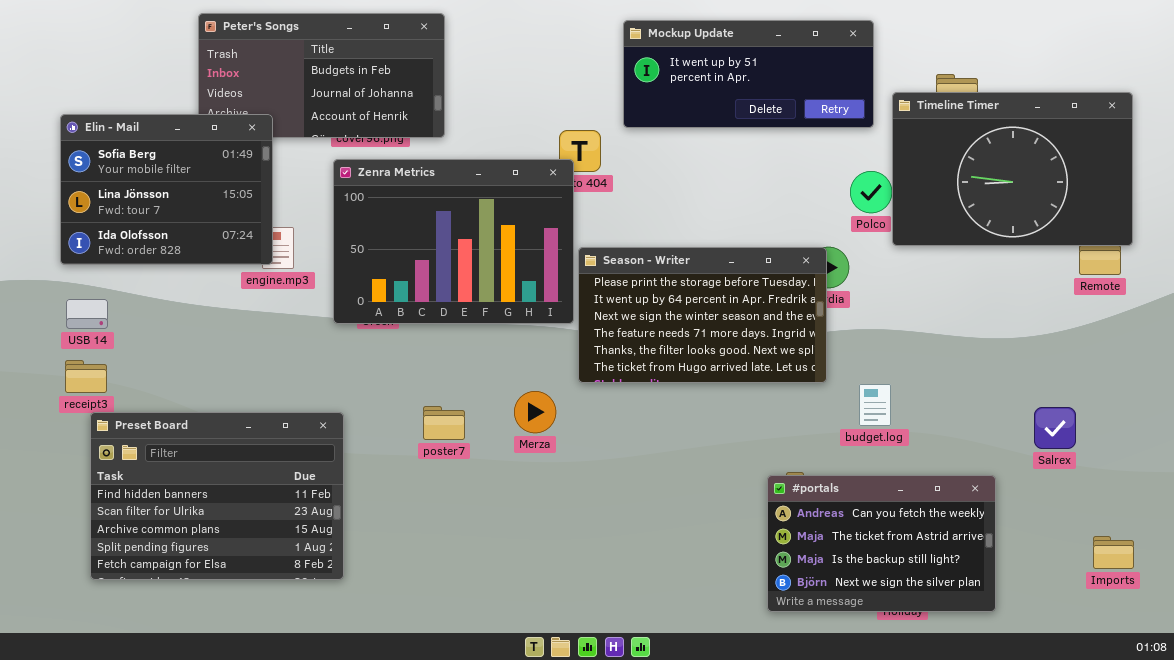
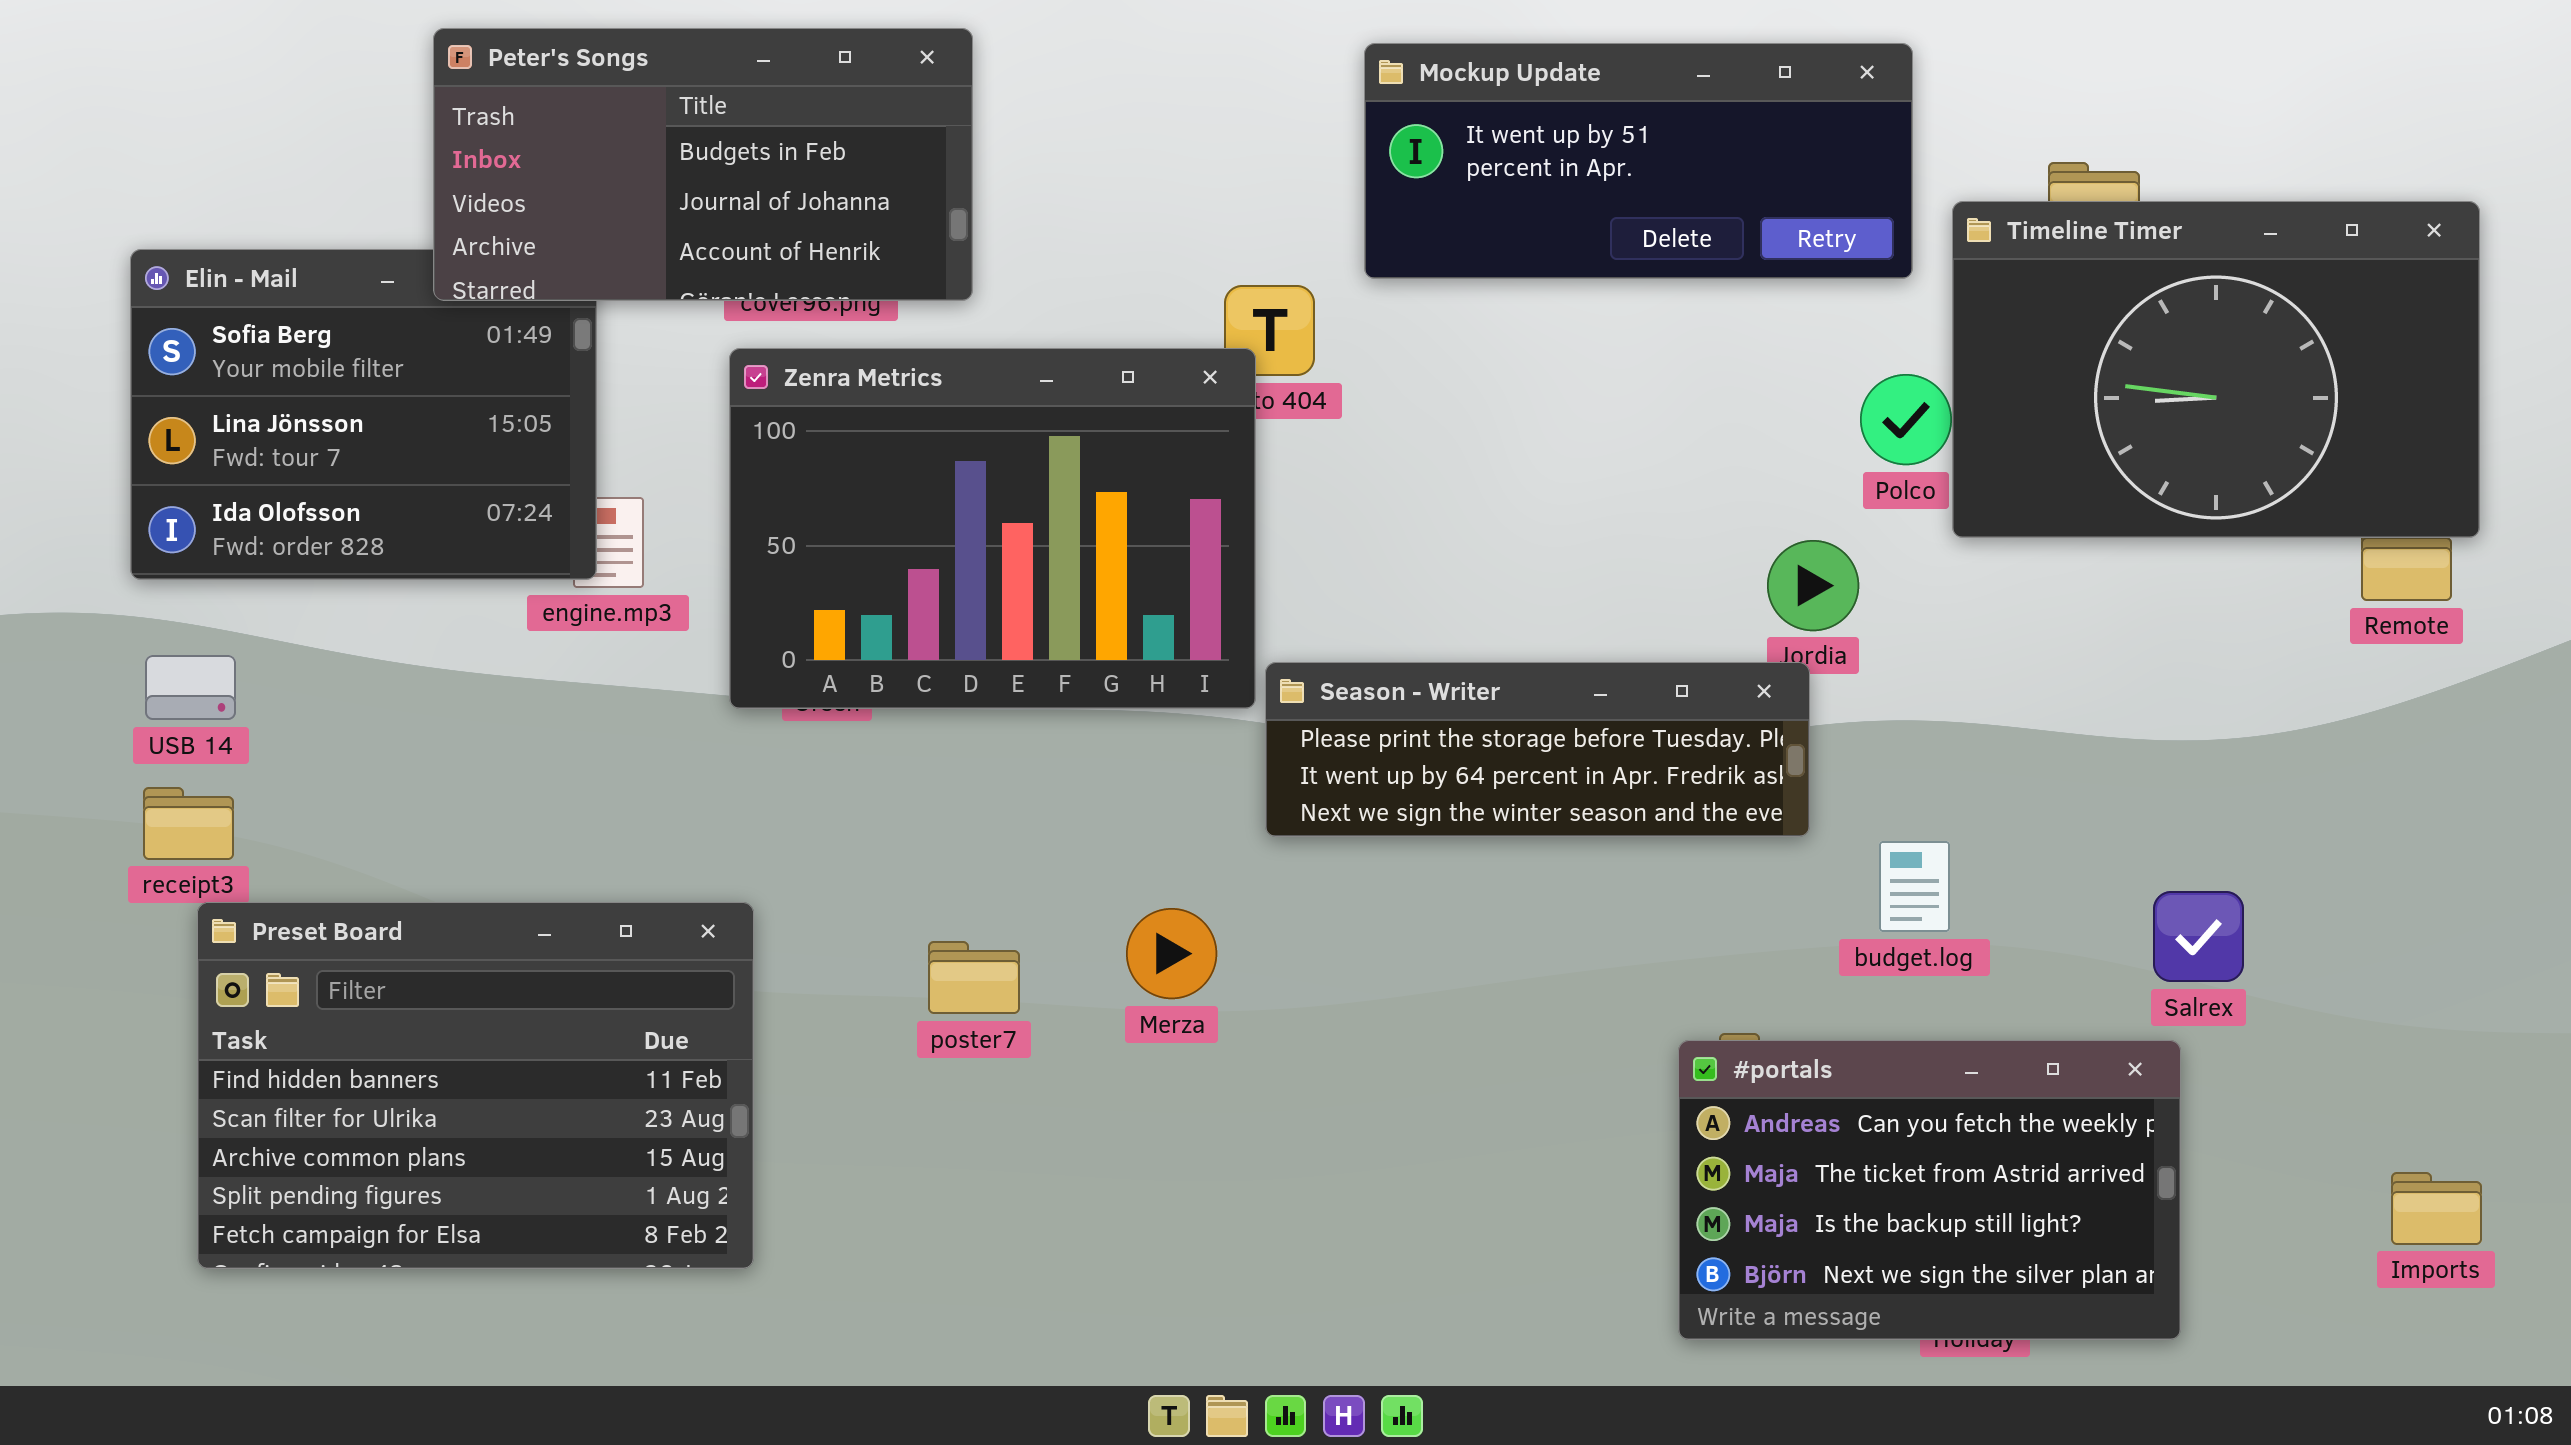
Peter's Songs: [198,13,445,138] -> [433,28,973,301], raised
Season - Writer: [578,247,827,383] -> [1265,662,1810,837], resized
Merza: [514,391,556,433] -> [1126,908,1217,999], moved
poster7: [423,406,465,440] -> [928,941,1020,1014], moved
Salrex: [1034,407,1076,449] -> [2153,891,2244,982], moved

